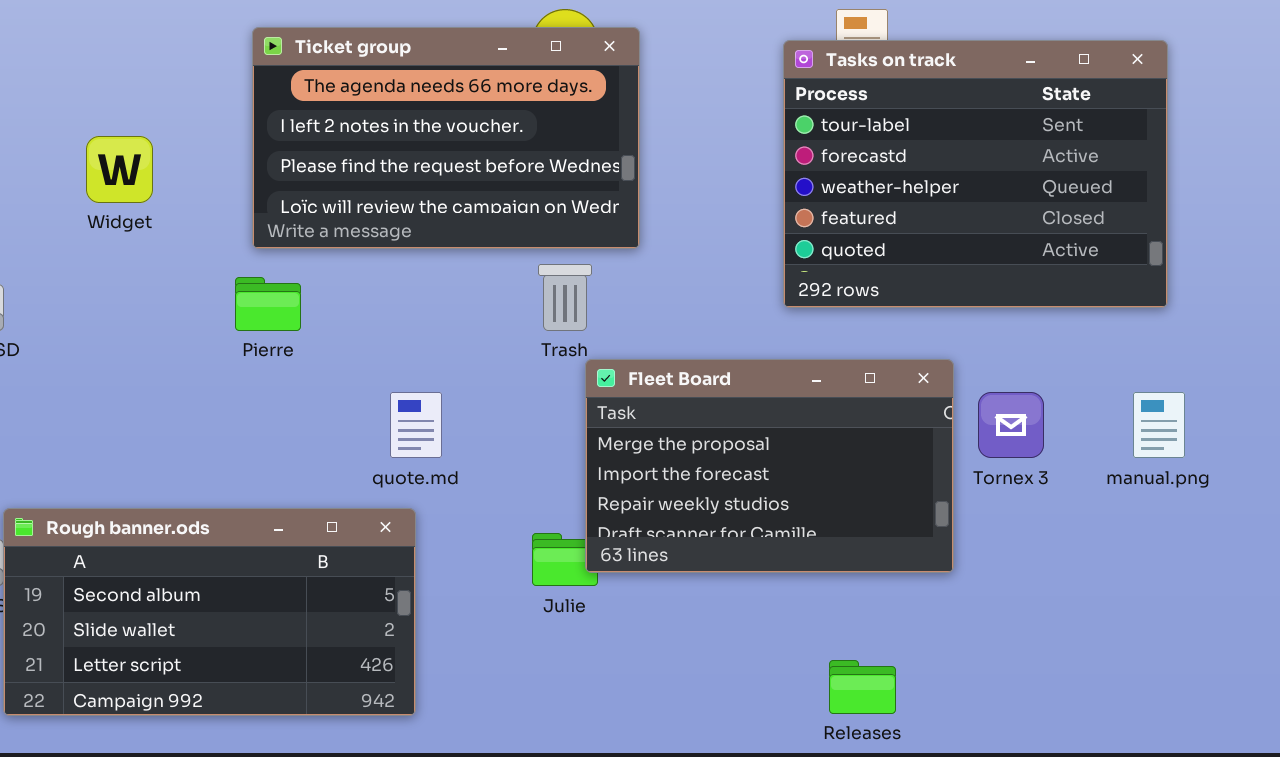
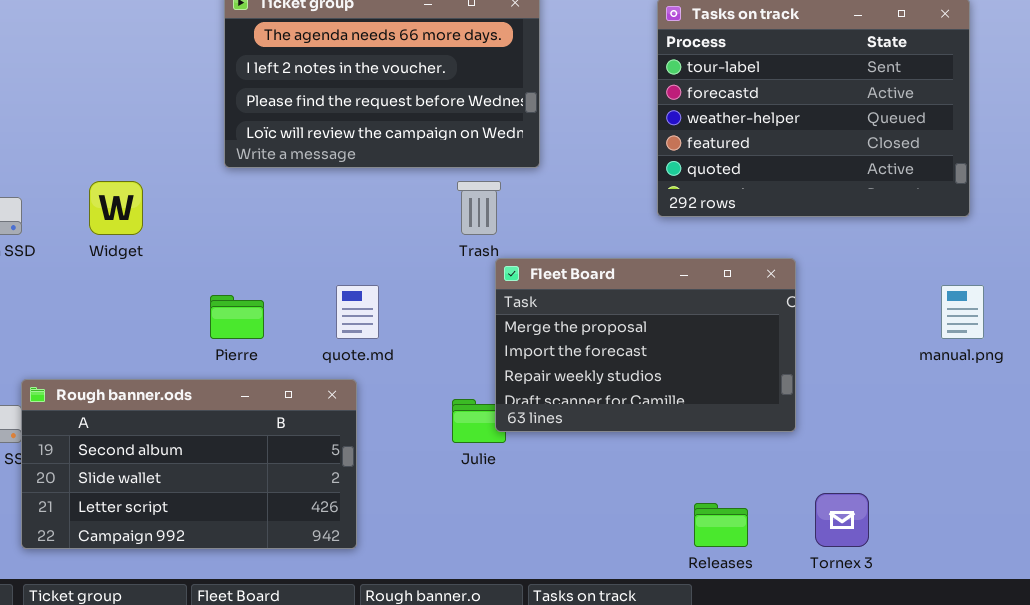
Widget: [86,136,153,203] -> [89,181,143,235], moved
Pierre: [235,277,301,331] -> [210,295,264,339], moved
Tornex 3: [978,392,1044,458] -> [815,493,869,547], moved

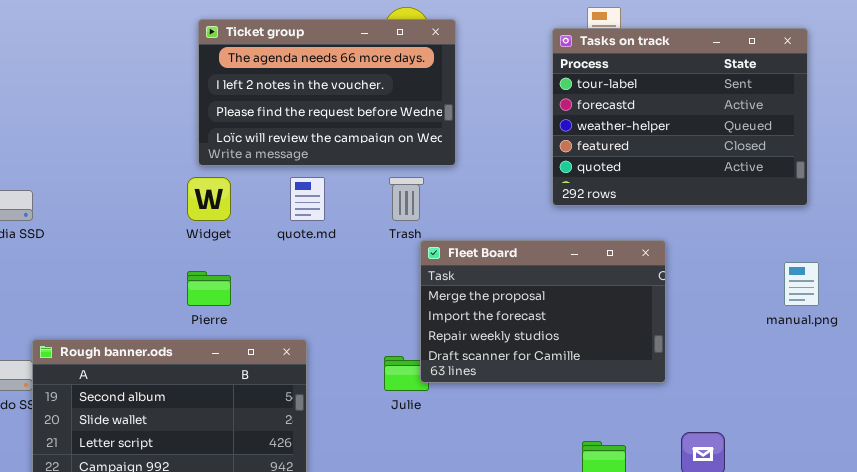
Widget: [89,181,143,235] -> [187,177,231,221], moved
quote.md: [336,285,379,339] -> [290,177,325,221], moved

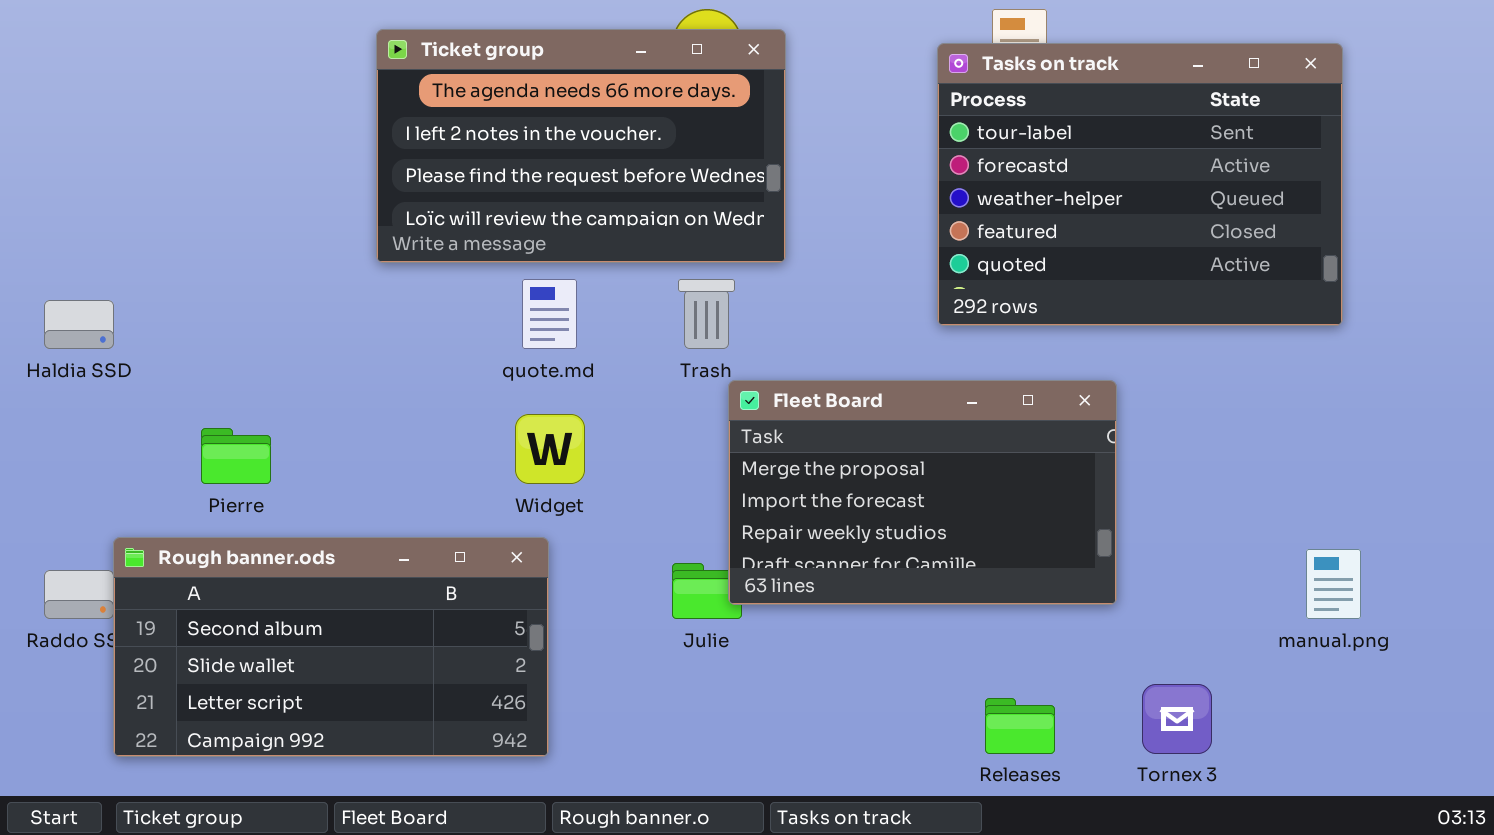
Widget: [187,177,231,221] -> [515,414,585,484], moved
manual.png: [784,262,819,306] -> [1306,549,1361,619], moved
Pierre: [187,271,231,306] -> [201,428,271,484], moved

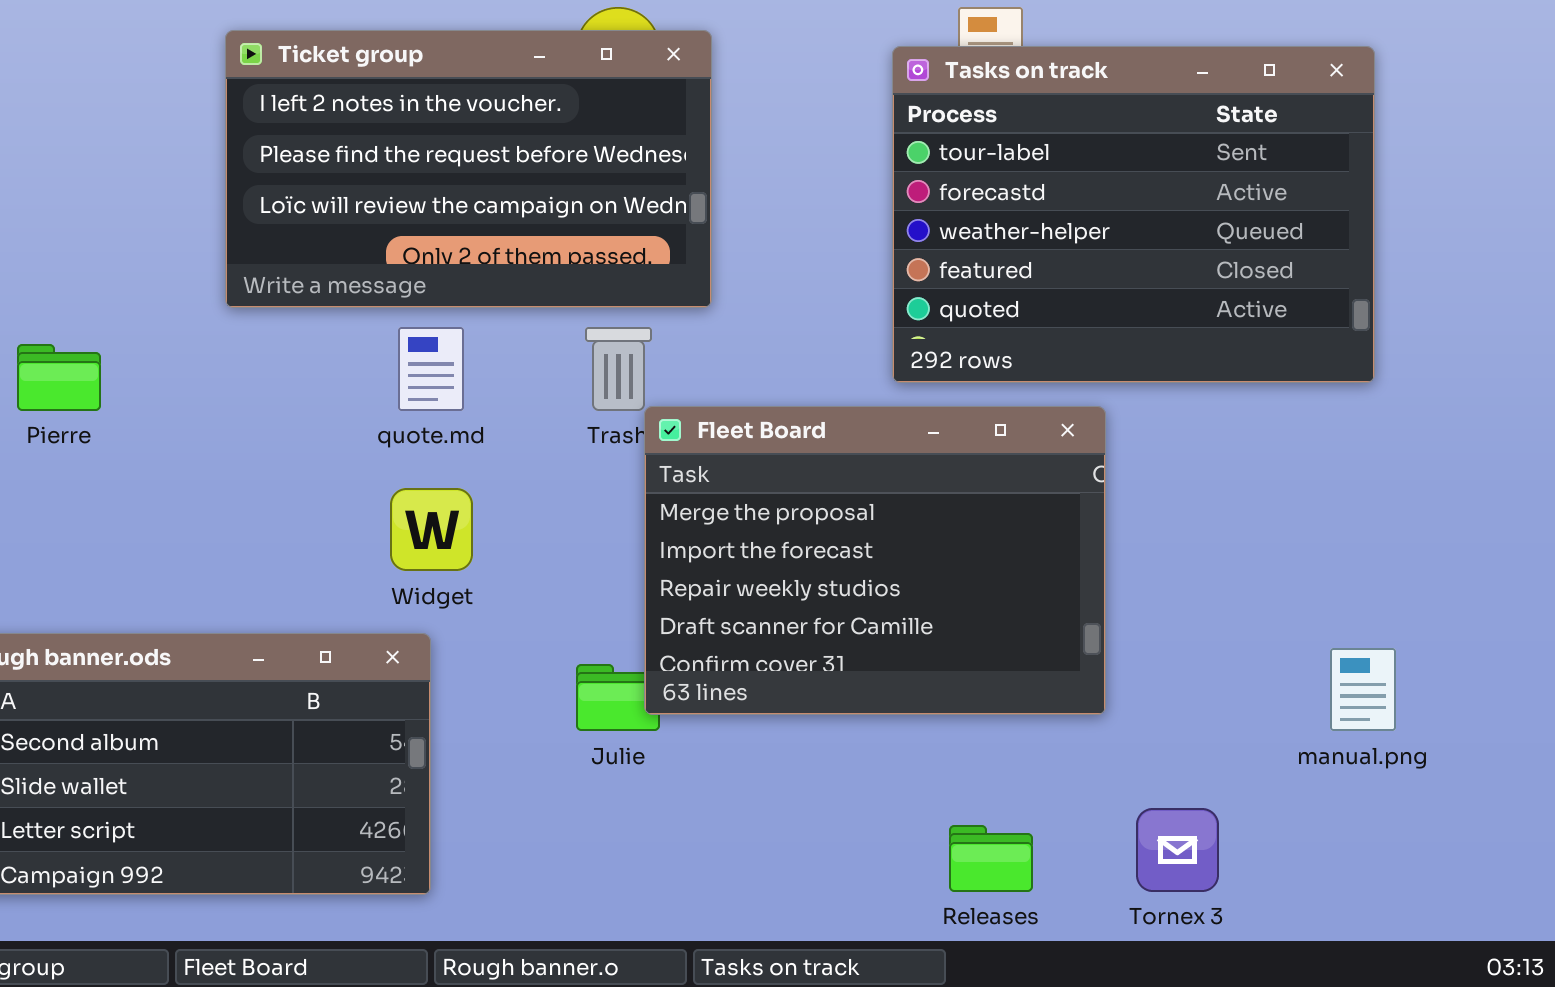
Ticket group: [376,29,786,263] -> [225,30,712,308], scrolled down 1 row
Fleet Board: [728,380,1117,605] -> [644,406,1106,715], resized
Pierre: [201,428,271,484] -> [17,344,101,411], moved

